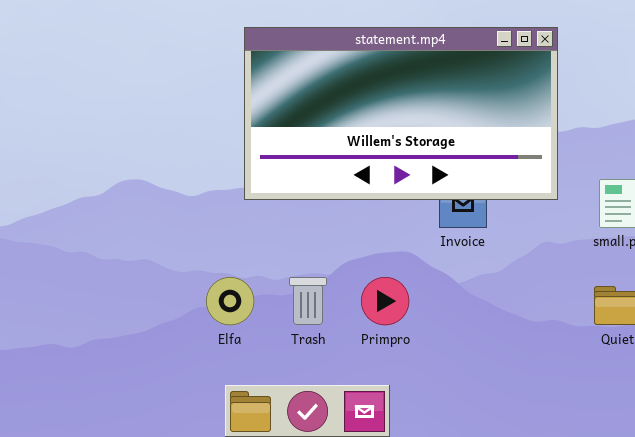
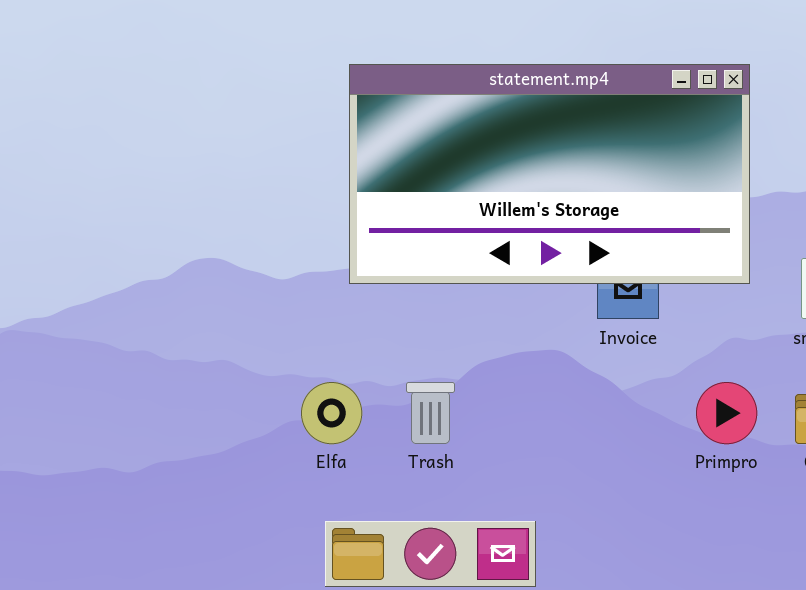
Primpro: [361,277,409,325] -> [696,382,757,444], moved

